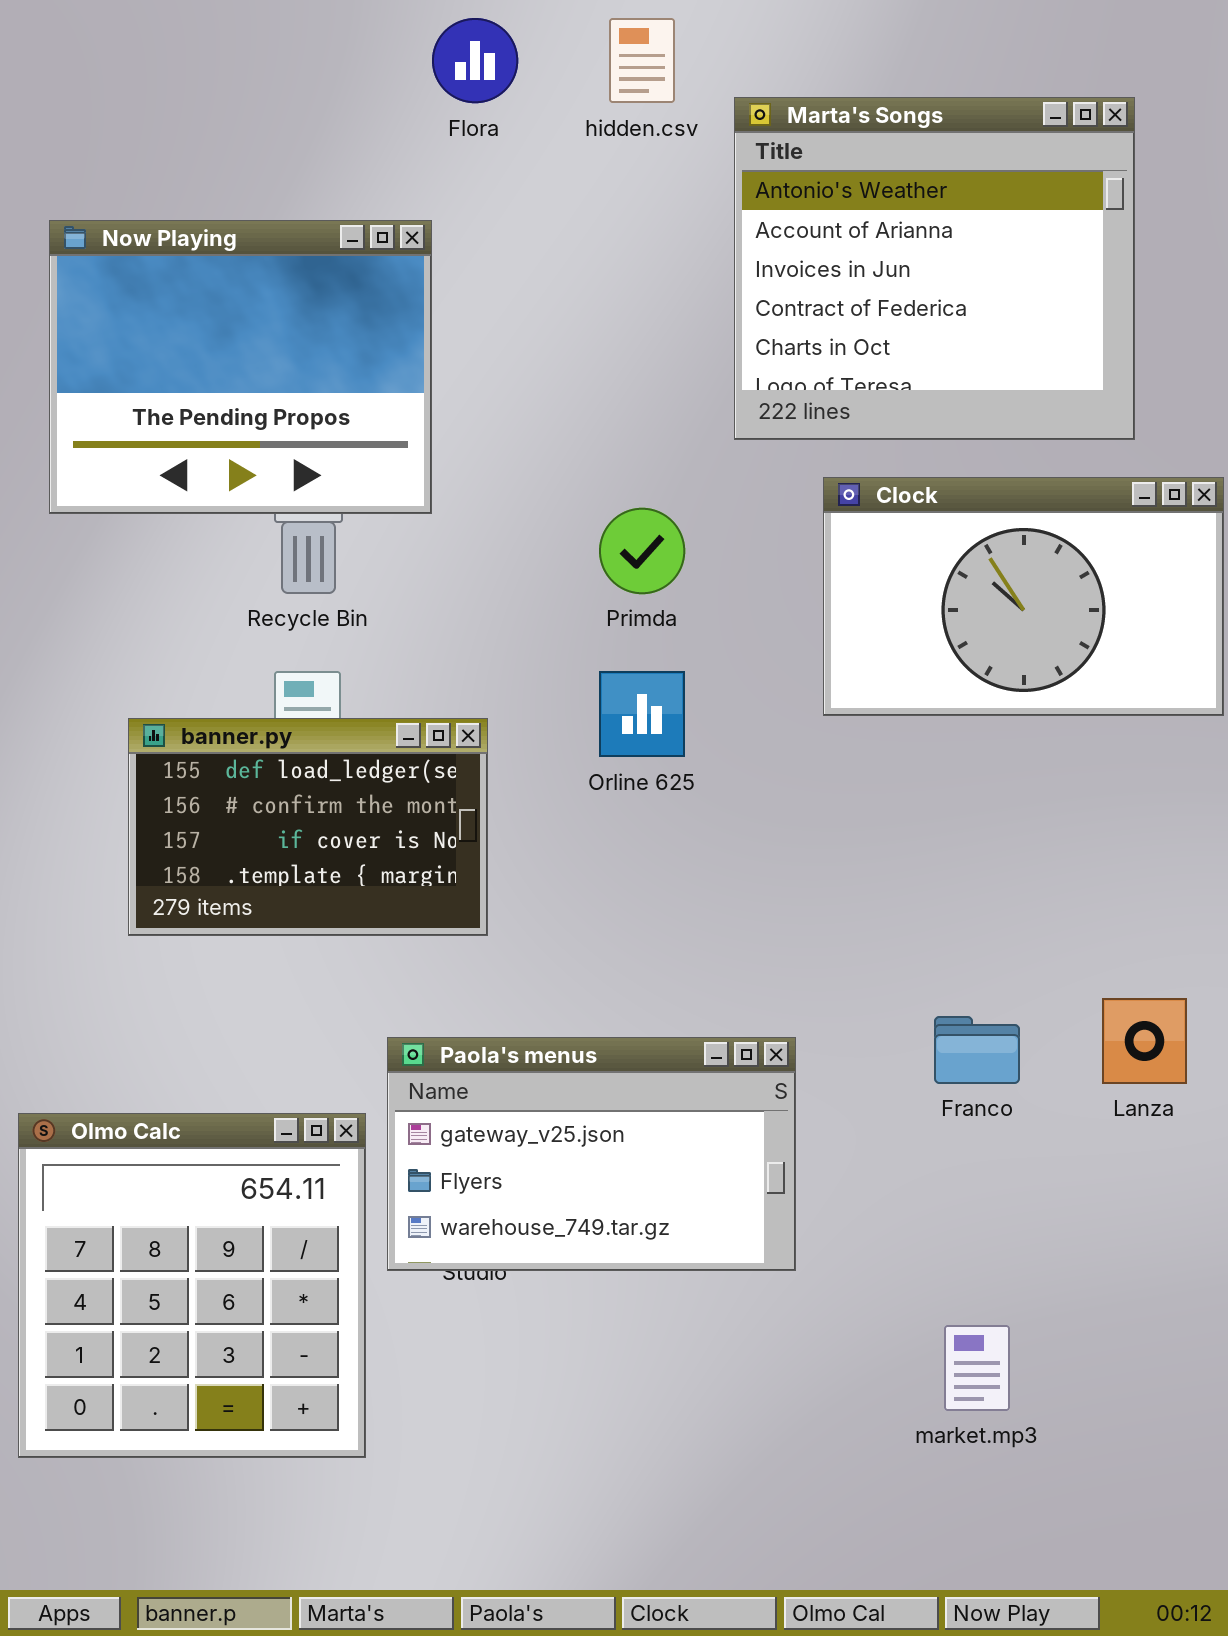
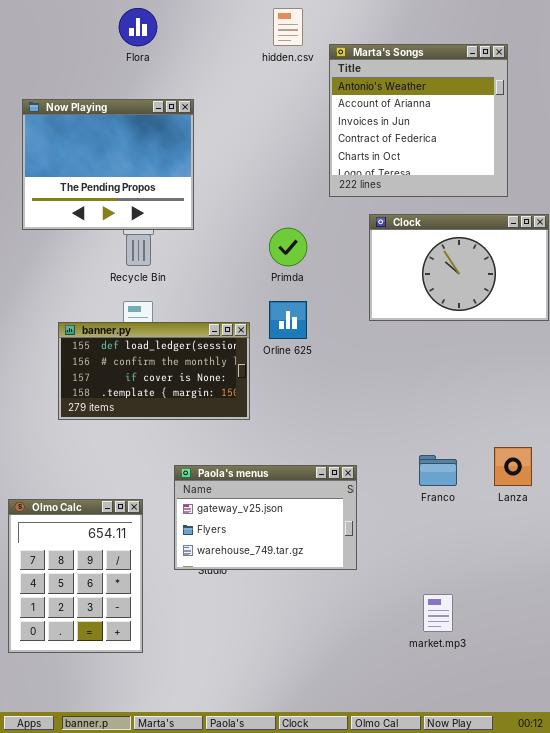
Flora: [432,18,518,103] -> [119,8,157,46], moved
banner.py: [128,718,488,936] -> [58,322,250,420], resized
Olmo Calc: [18,1113,366,1458] -> [8,499,143,653], resized

